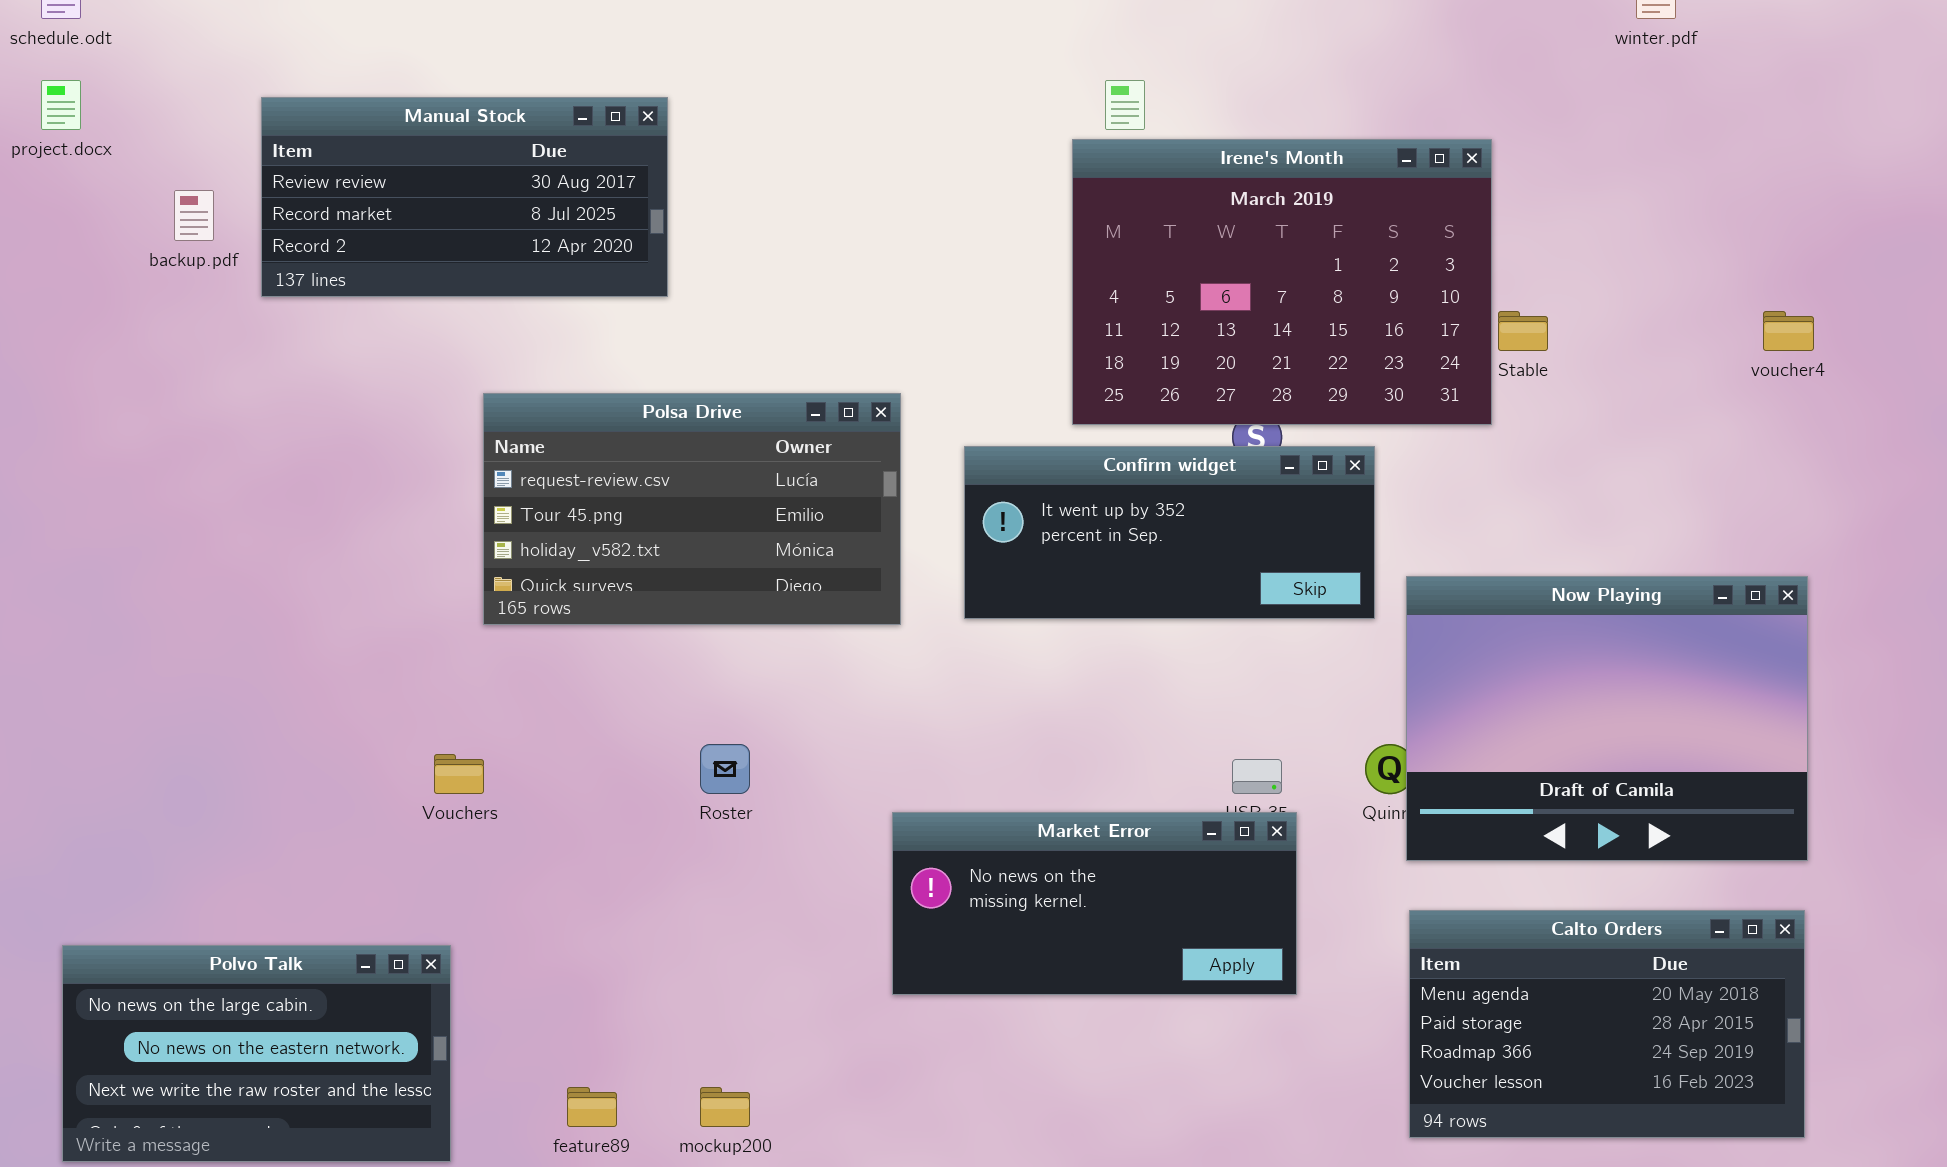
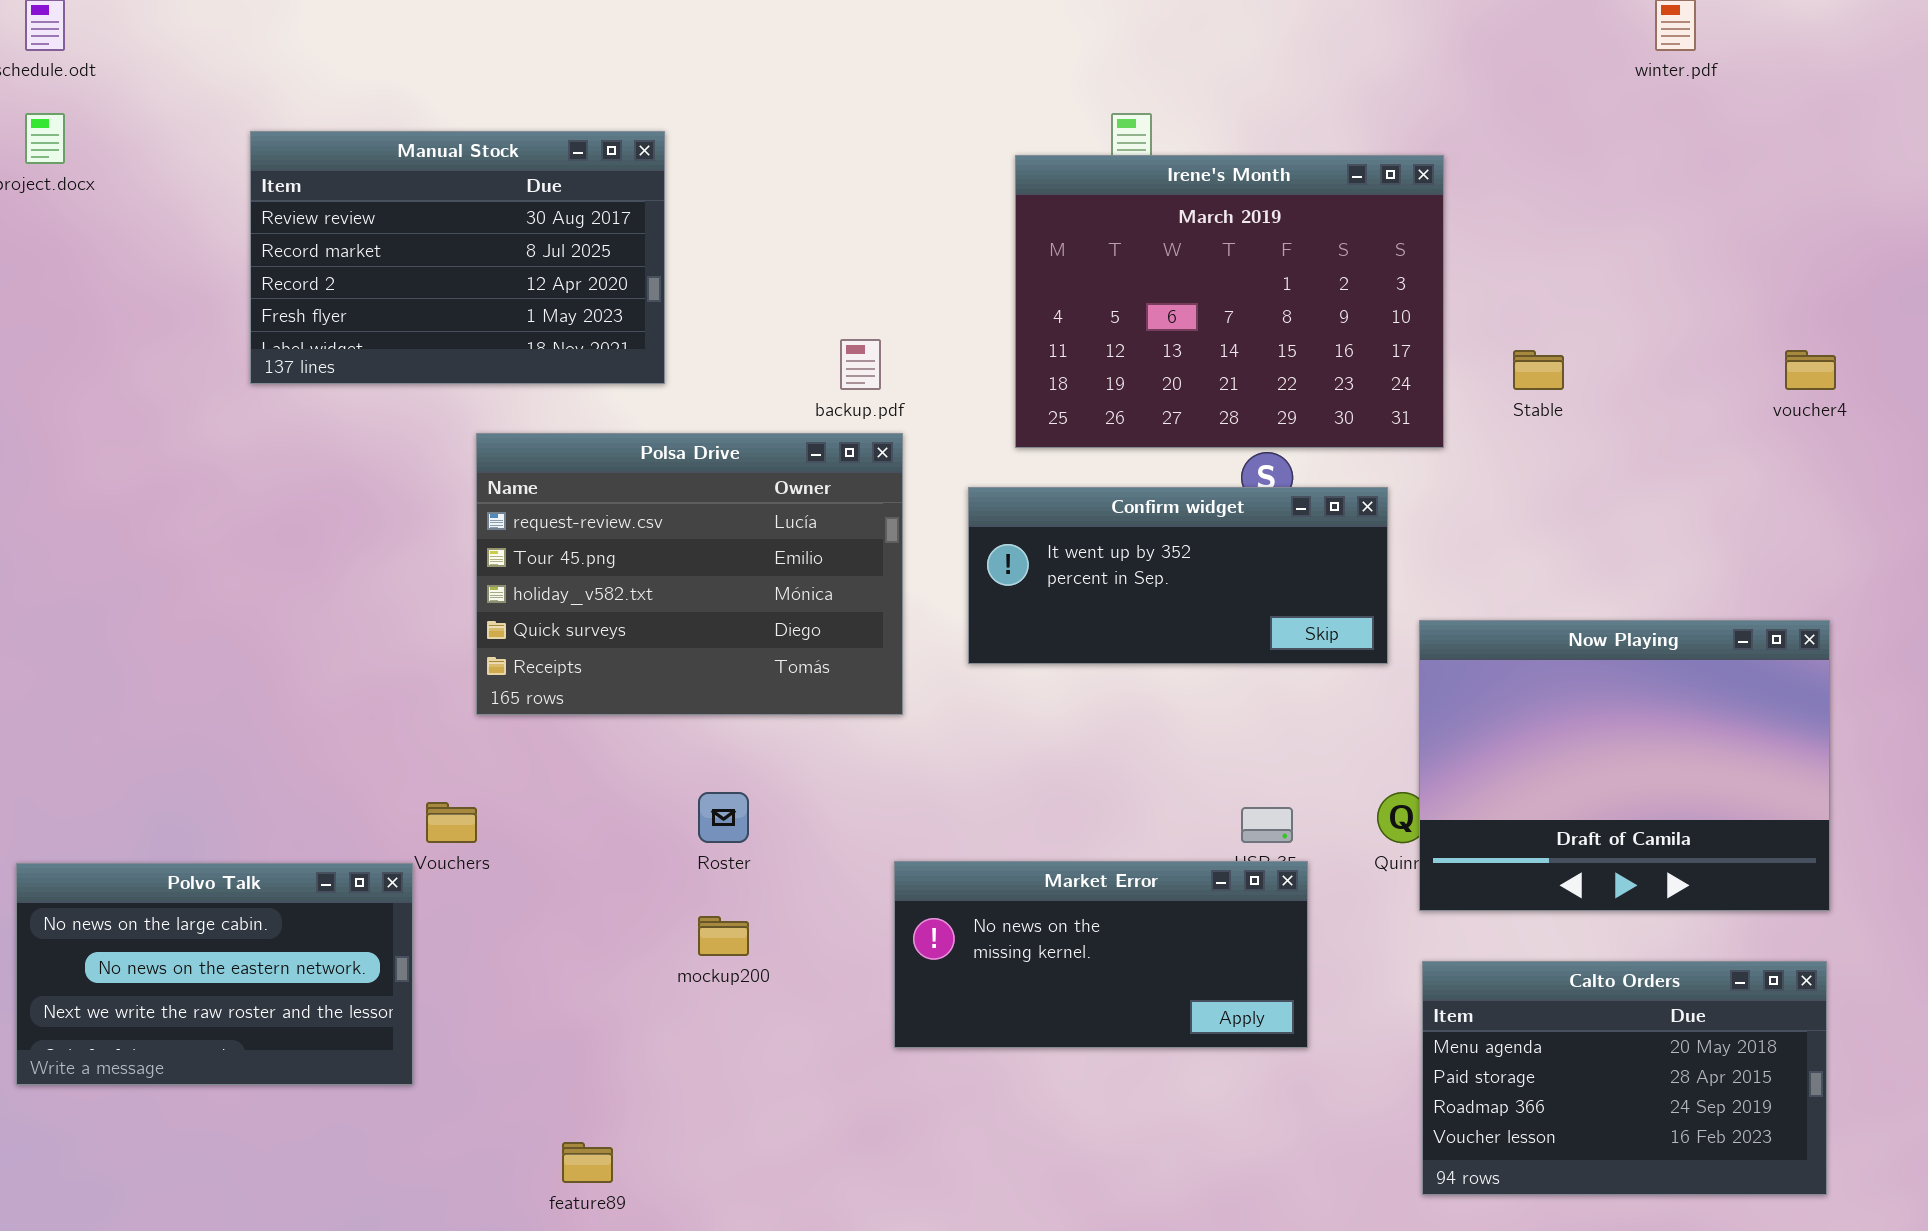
Manual Stock: [261,97,668,297] -> [250,131,665,384], resized
Irene's Month: [1072,139,1492,425] -> [1015,155,1444,448], moved
backup.pdf: [174,190,214,241] -> [840,339,881,390], moved
Polsa Drive: [483,393,901,625] -> [476,433,903,715], resized
Polvo Talk: [62,945,451,1162] -> [16,863,413,1085], moved
mockup200: [700,1087,750,1127] -> [698,916,749,956], moved

